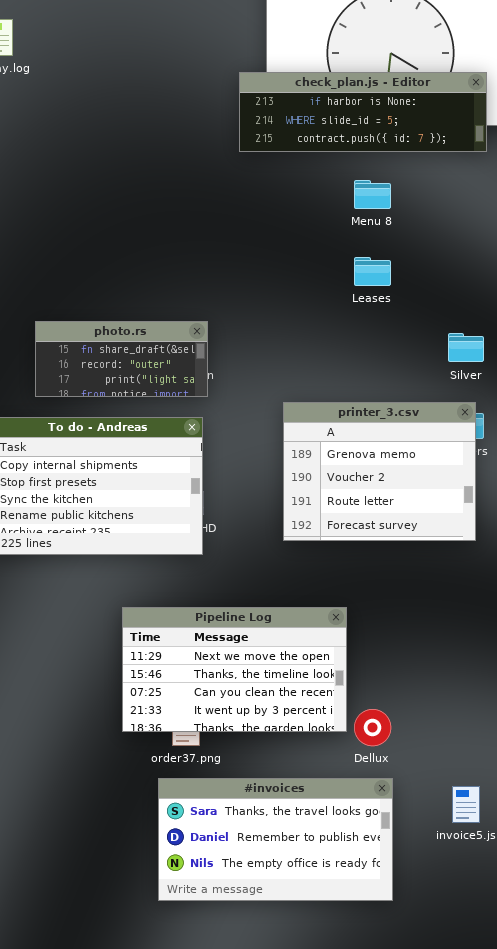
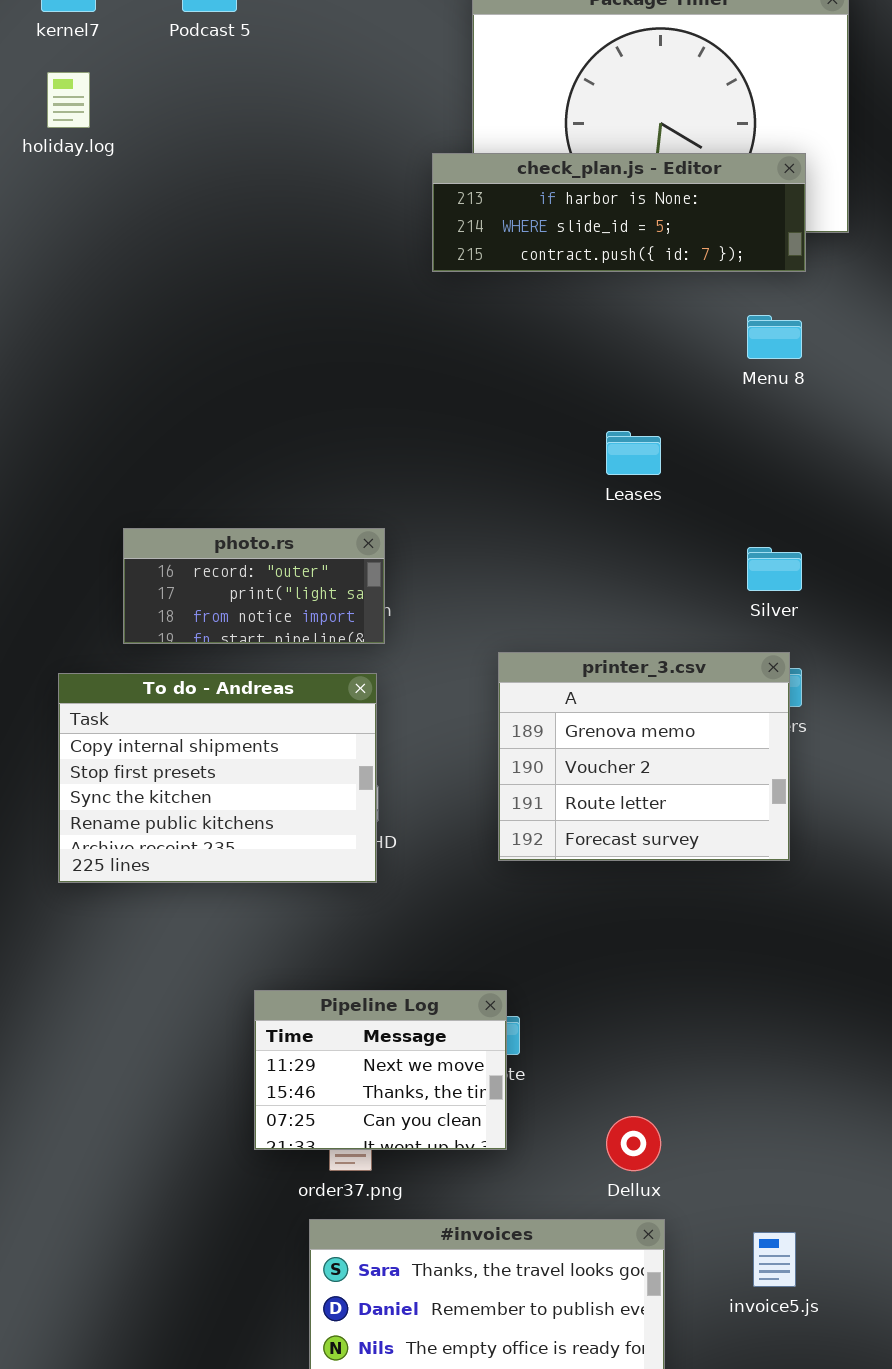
Menu 8: [354,180,391,209] -> [747,315,802,359], moved
photo.rs: [35,321,208,397] -> [123,528,385,644], scrolled down 1 row
Pipeline Log: [122,607,347,732] -> [254,990,507,1150], resized

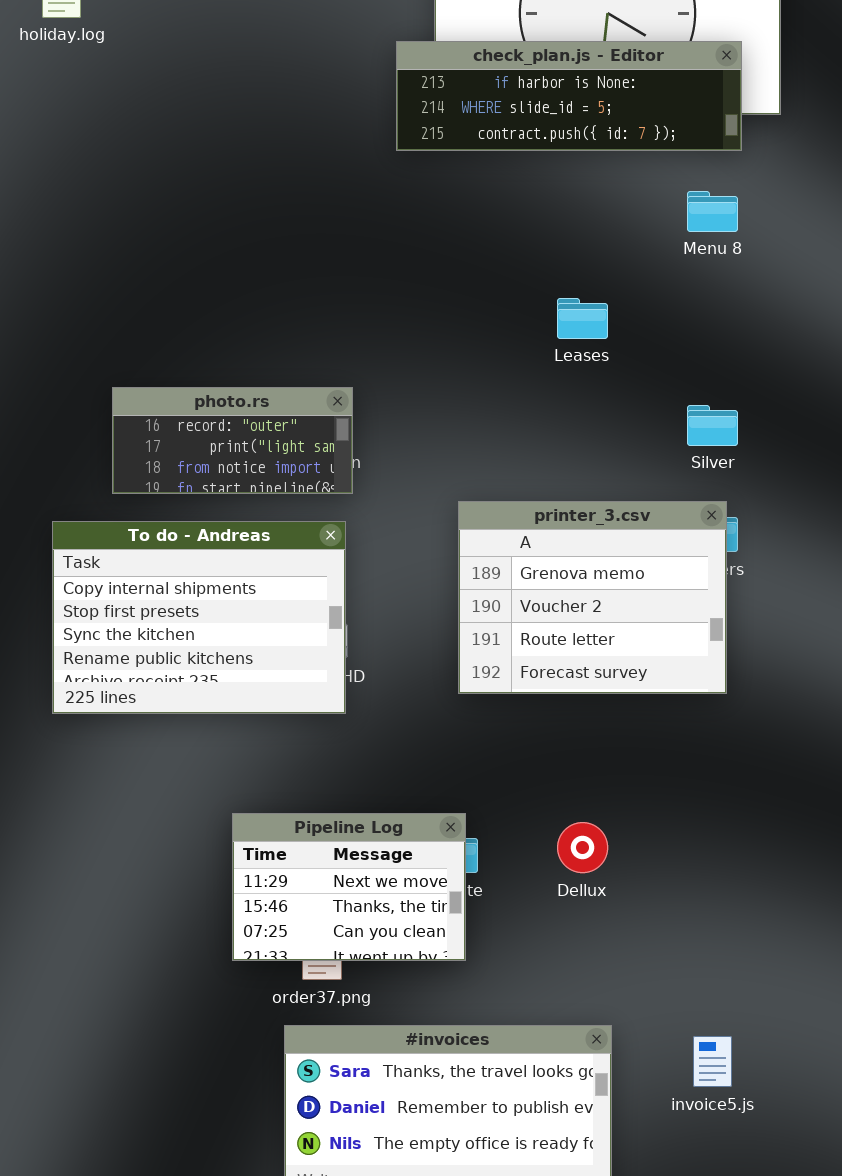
Dellux: [606,1116,661,1171] -> [557,822,608,873], moved

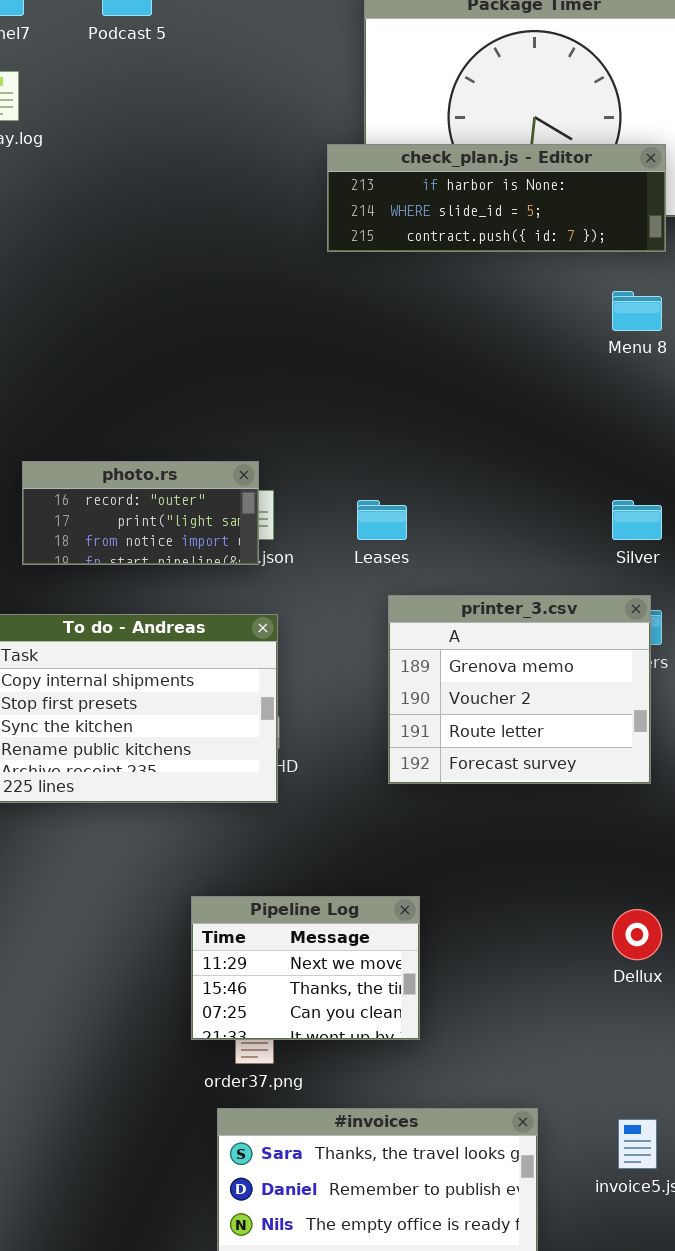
Leases: [557,298,608,339] -> [357,500,407,540], moved
photo.rs: [112,387,353,494] -> [22,461,259,565], moved
Pipeline Log: [232,813,466,961] -> [191,896,420,1040], moved
Dellux: [557,822,608,873] -> [612,909,662,960], moved

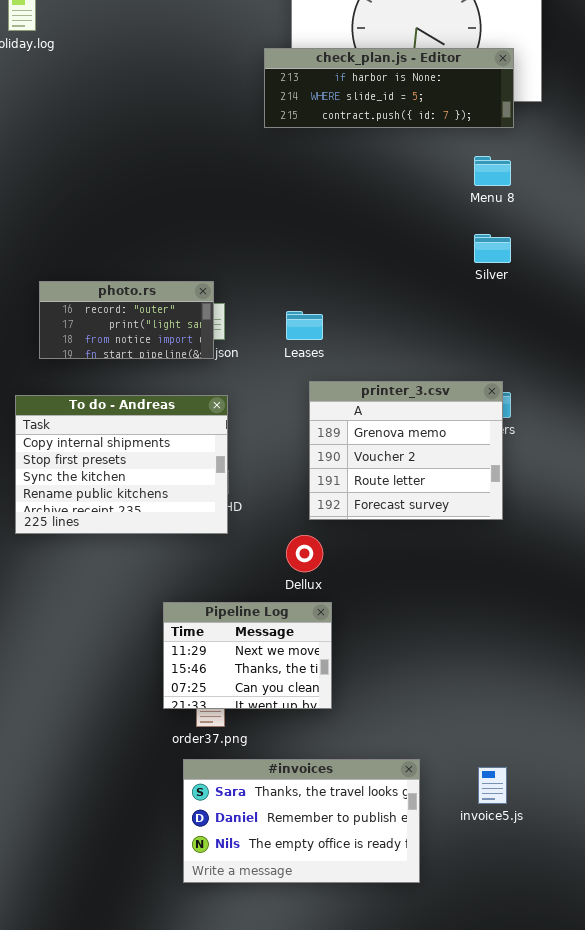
Silver: [612,500,662,540] -> [474,234,511,263], moved
Dellux: [612,909,662,960] -> [286,535,323,572], moved

